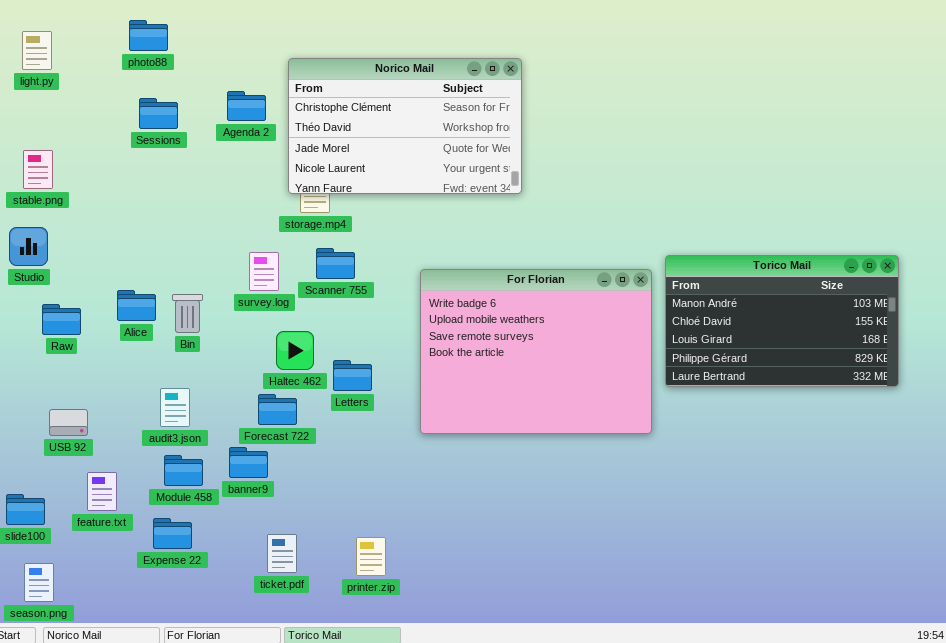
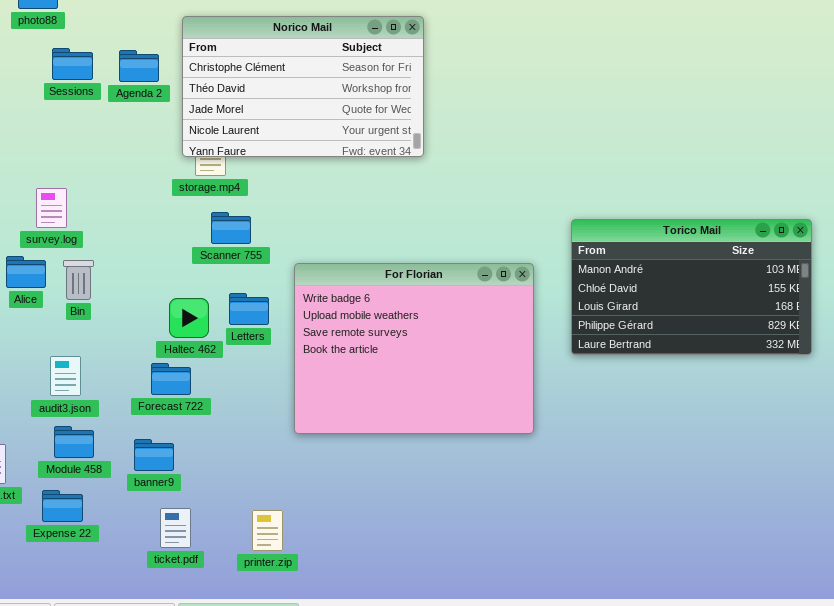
Sessions: [139,98,178,129] -> [52,48,93,80], moved
survey.log: [249,252,279,291] -> [36,188,67,228], moved
For Florian: [420,269,652,434] -> [294,263,534,434], moved
Letters: [333,360,372,391] -> [229,293,269,325], moved
banner9: [229,447,268,478] -> [134,439,174,471], moved

